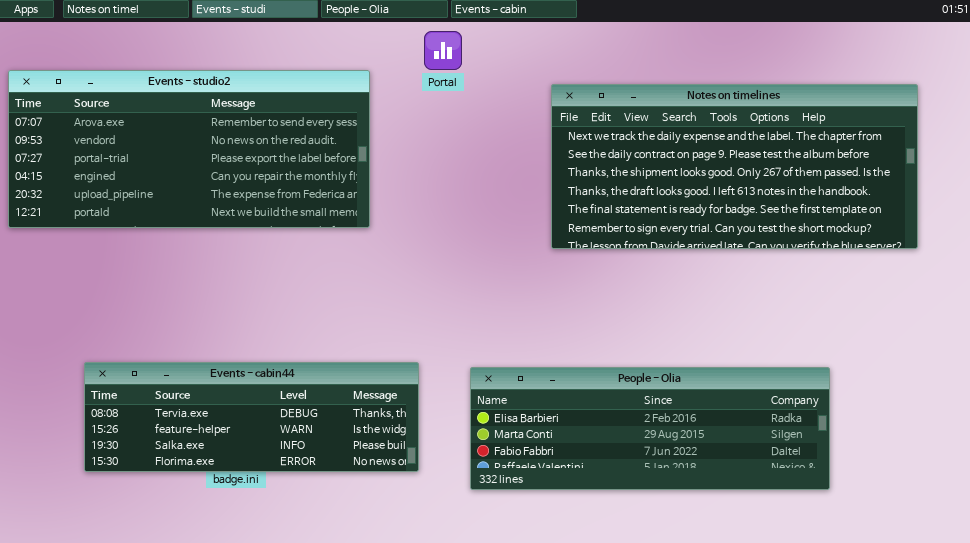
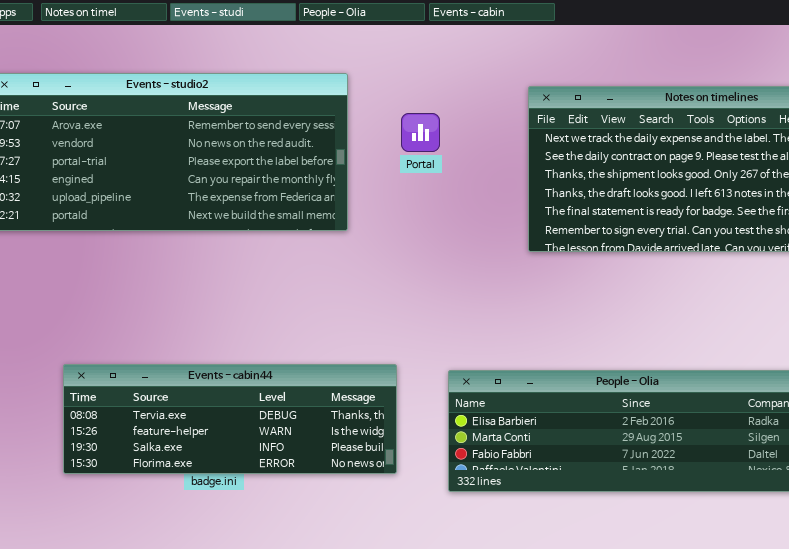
Portal: [424,31,462,70] -> [401,113,440,152], moved

